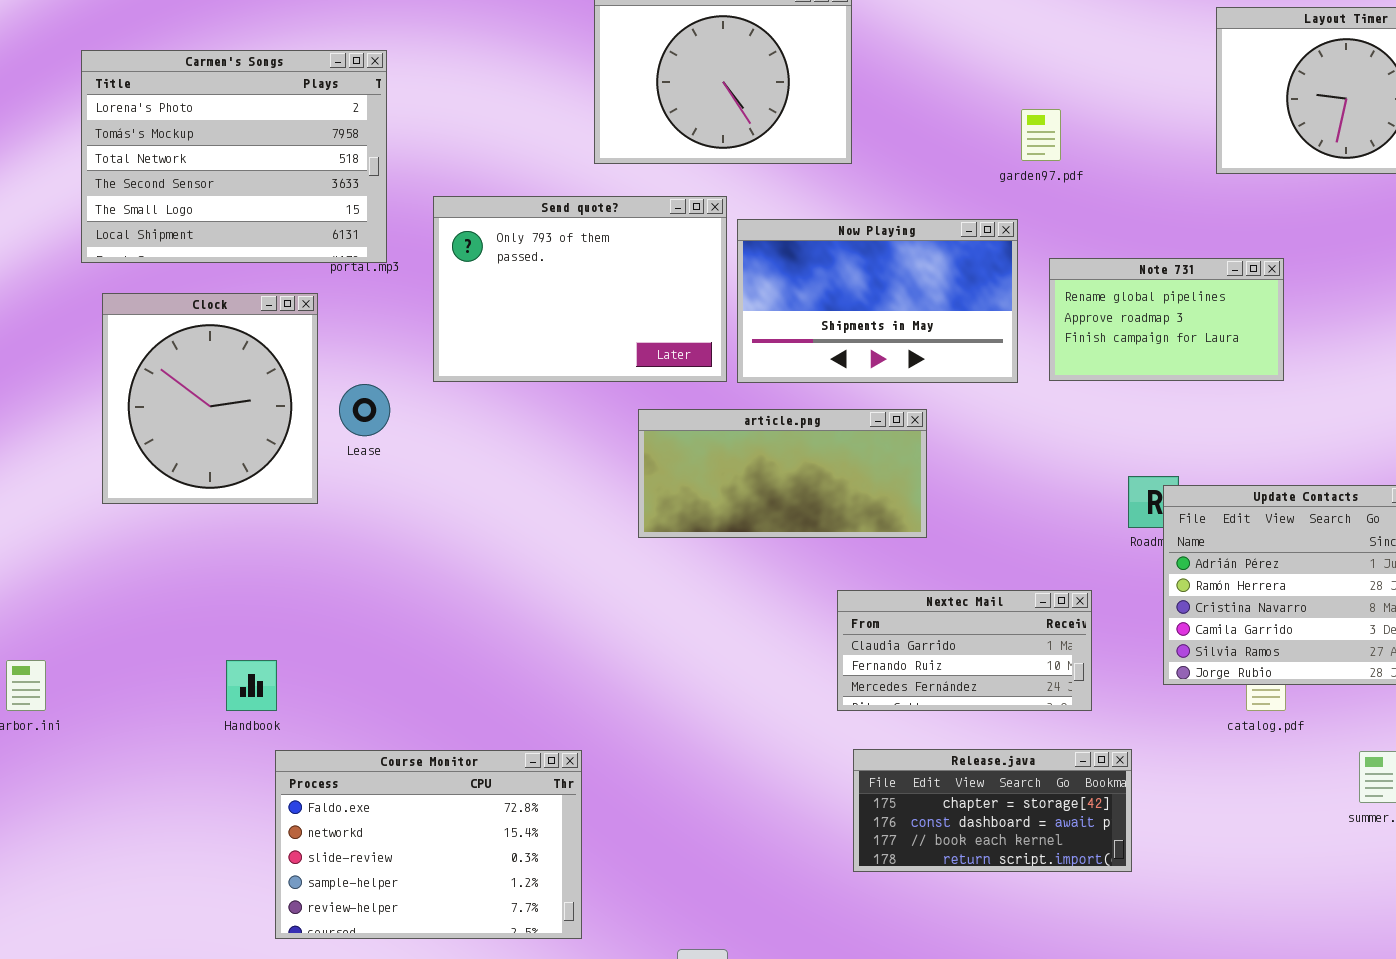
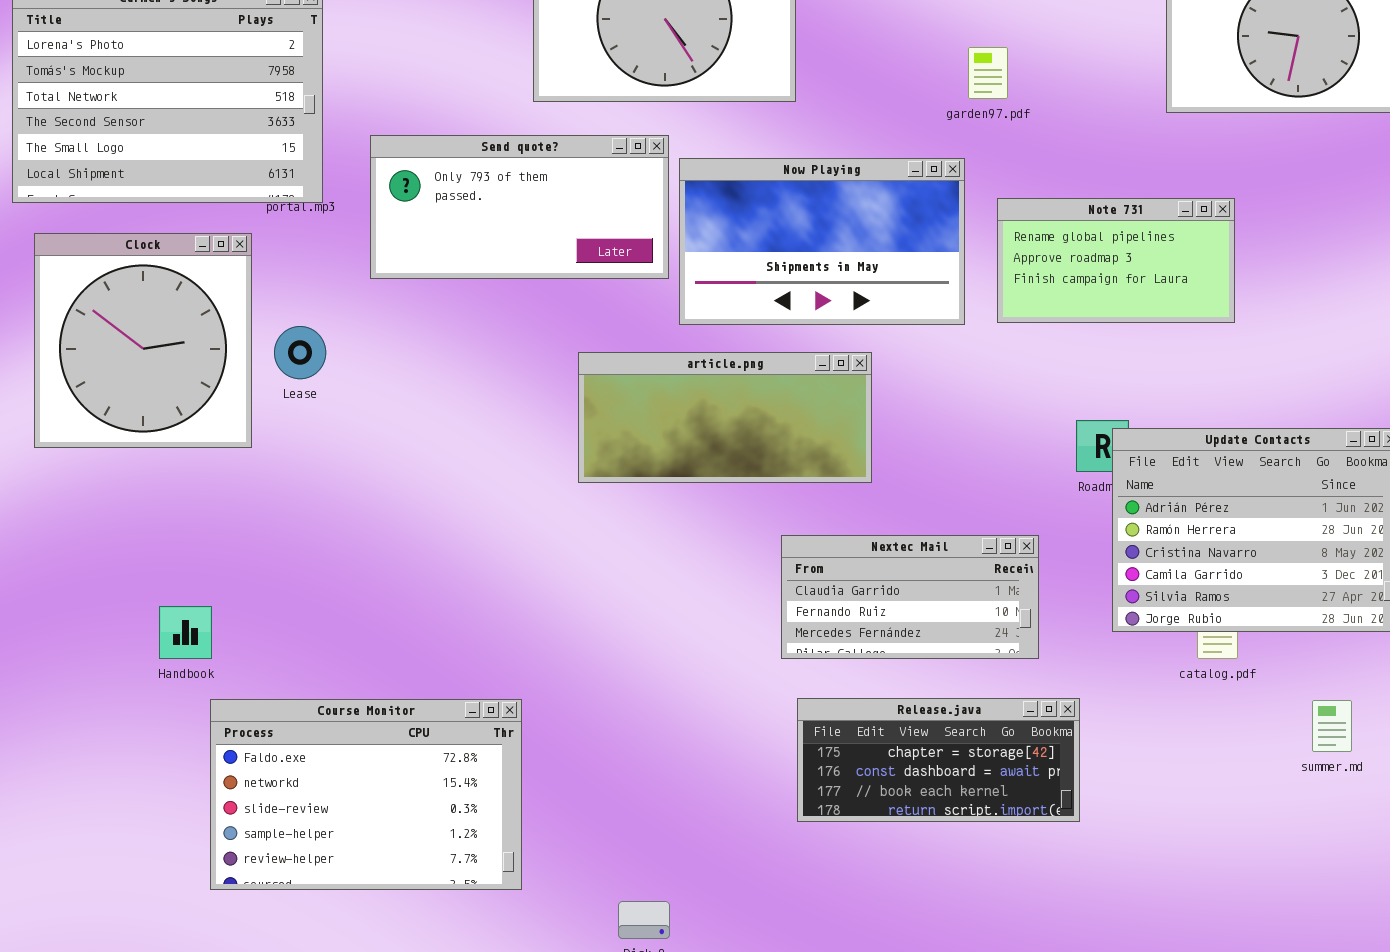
Send quote?: [433,196,727,382] -> [370,135,669,279], resized

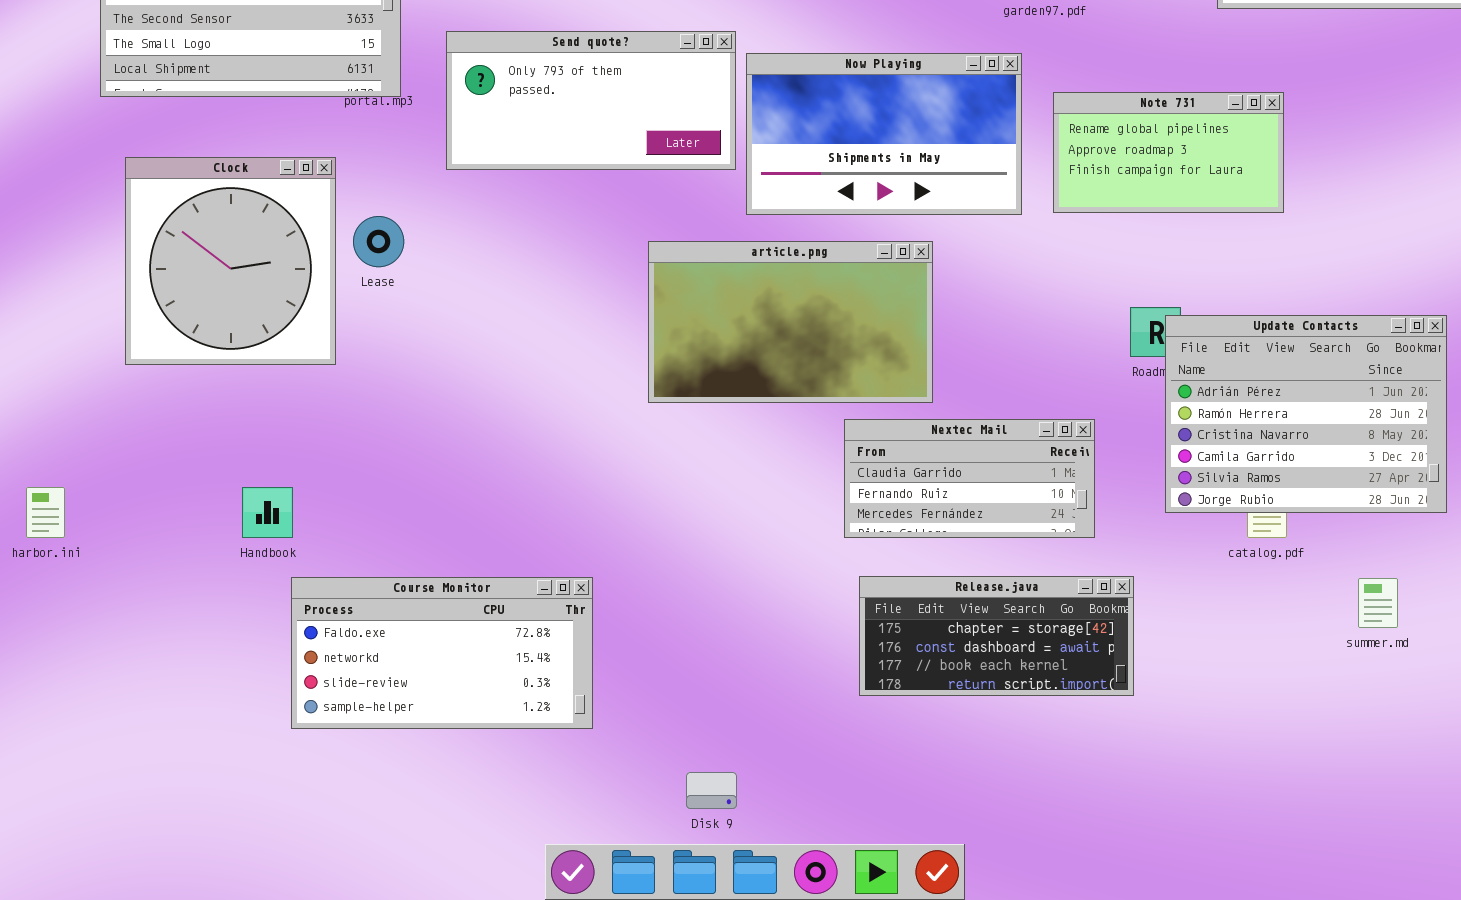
Clock: [34,233,252,448] -> [125,157,336,365], moved
article.png: [578,352,872,483] -> [648,241,933,403], resized
Course Monitor: [210,699,522,890] -> [291,577,593,729], resized

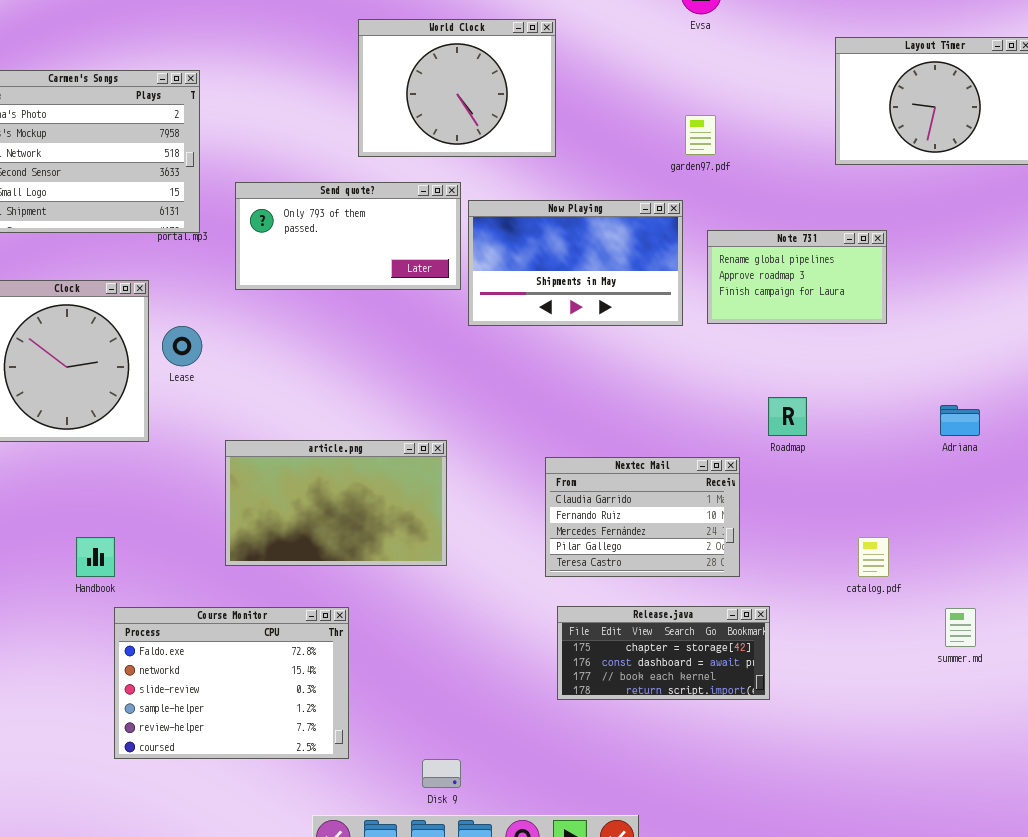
article.png: [648,241,933,403] -> [225,440,447,566], moved
Update Contacts: [1165,315,1447,513] -> none, closed
Nextec Mail: [844,419,1095,538] -> [545,457,740,577], resized
Course Monitor: [291,577,593,729] -> [114,607,349,759], resized

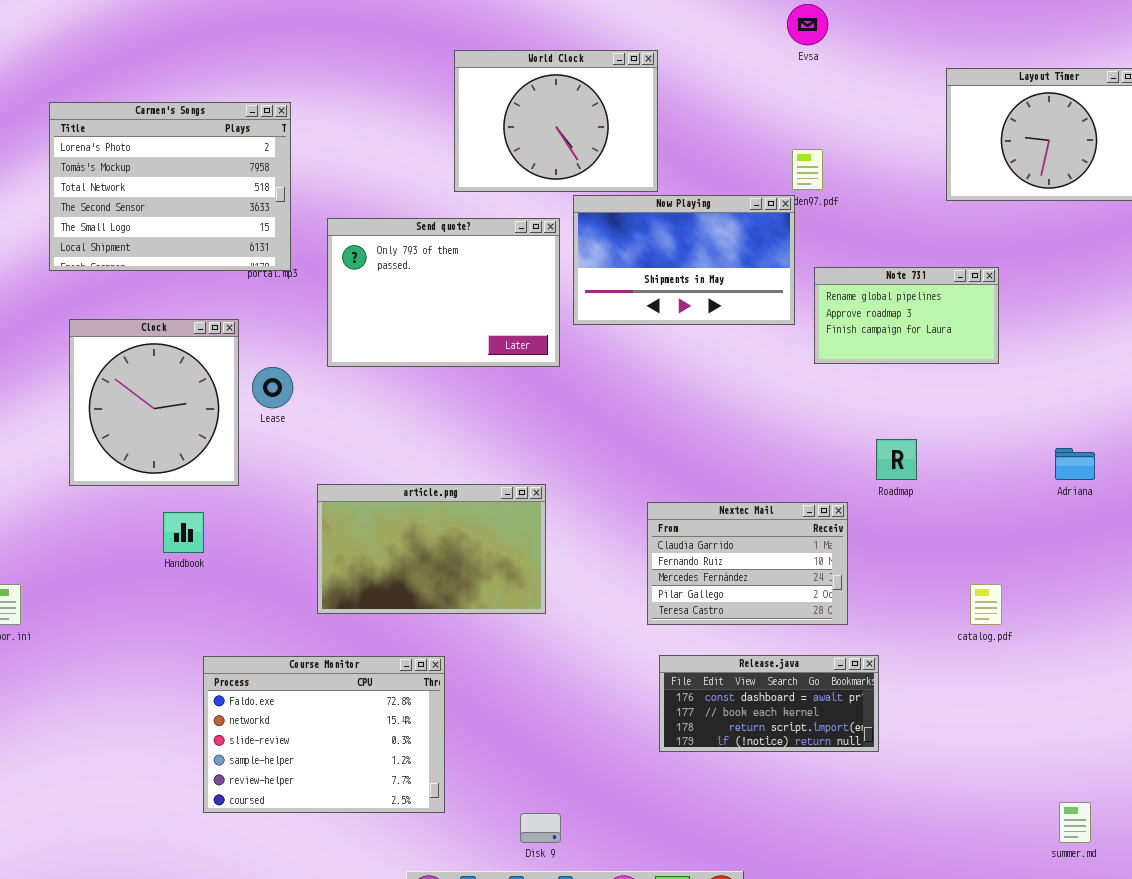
Send quote?: [235,182,461,290] -> [327,218,560,367], resized
Now Playing: [468,200,683,326] -> [573,195,795,325], moved
Handbook: [76,537,115,577] -> [163,512,204,553], moved
Release.java: [557,606,770,700] -> [659,655,879,752], scrolled down 1 row
summer.md: [945,608,976,647] -> [1059,802,1091,843], moved

